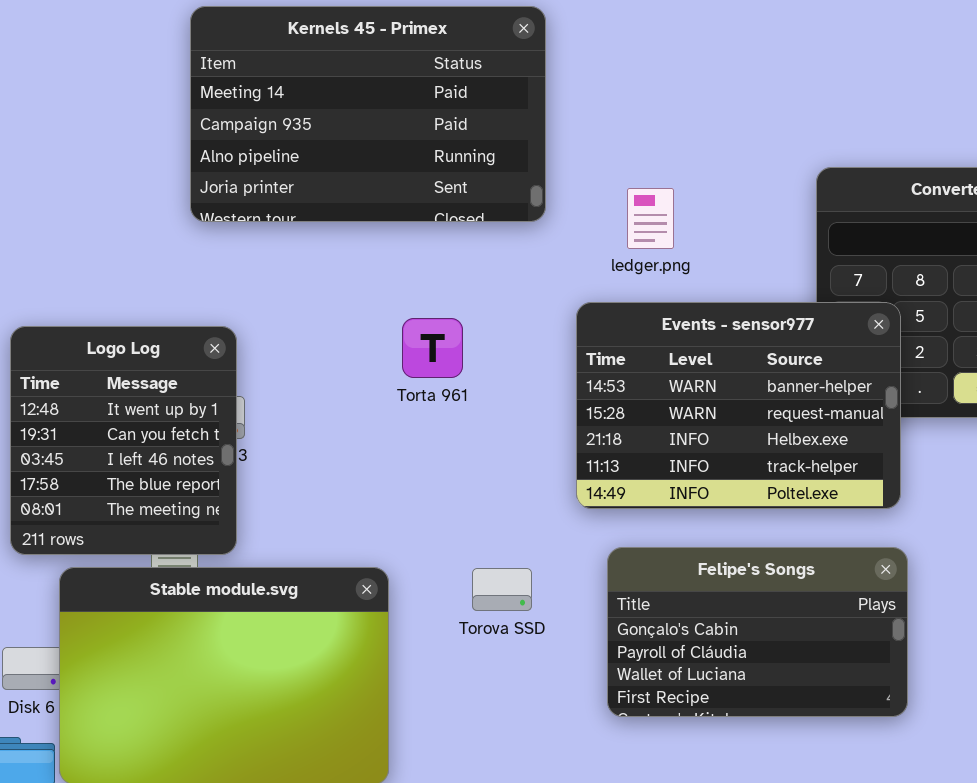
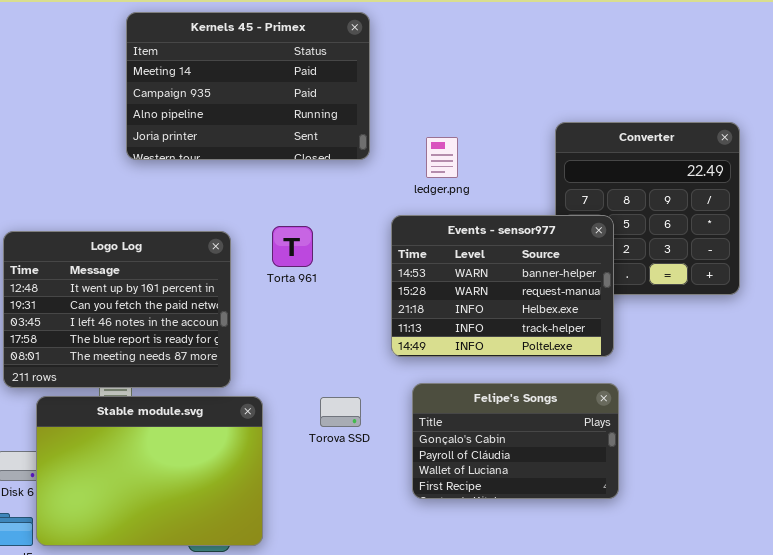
Logo Log: [10,326,237,555] -> [3,231,231,388], resized

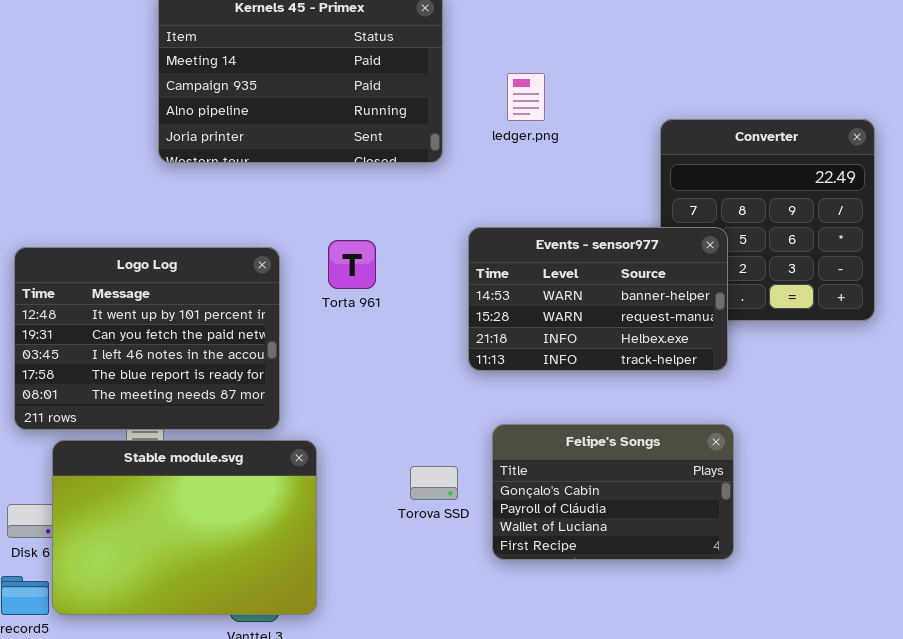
ledger.png: [426,137,458,178] -> [507,73,545,121], moved
Events - sensor977: [391,215,614,357] -> [468,227,728,371], resized
Torova SSD: [320,397,361,427] -> [410,466,458,500], moved

